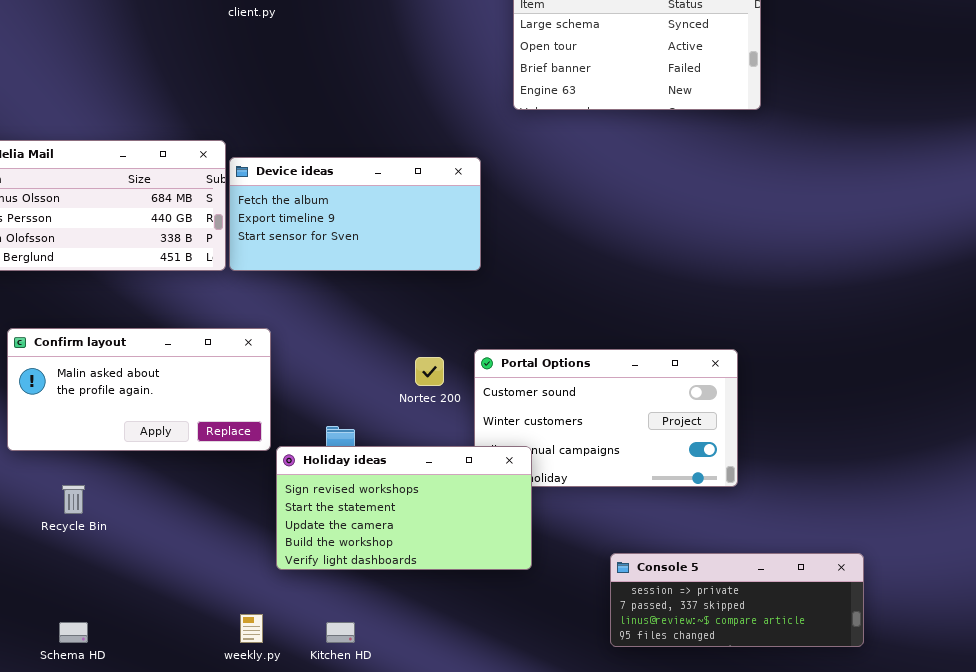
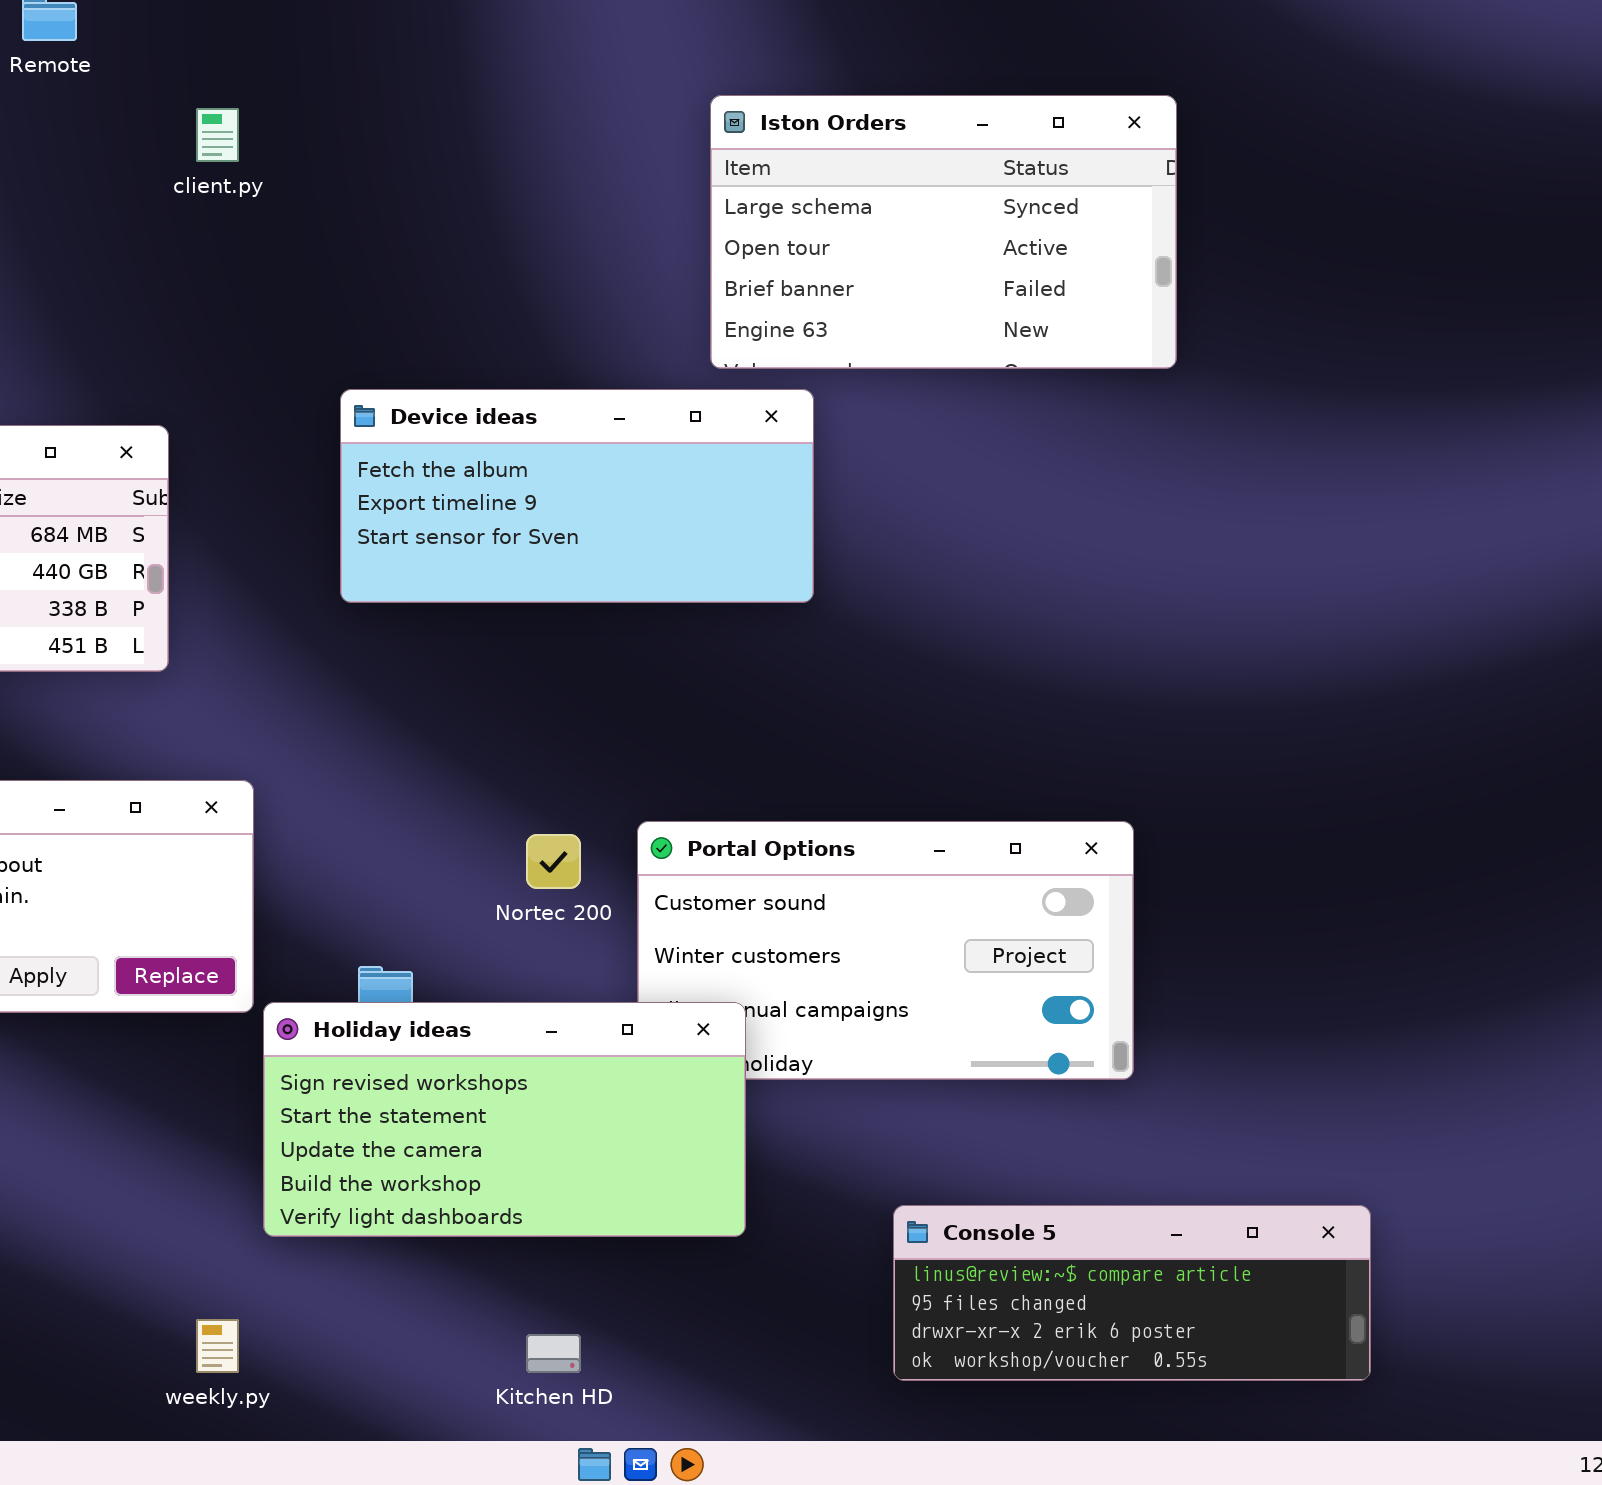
Device ideas: [229,157,481,271] -> [340,389,814,603], moved
Console 5: [610,553,864,647] -> [893,1205,1371,1381], scrolled down 2 rows
Kitchen HD: [326,622,355,643] -> [526,1334,581,1373], moved

